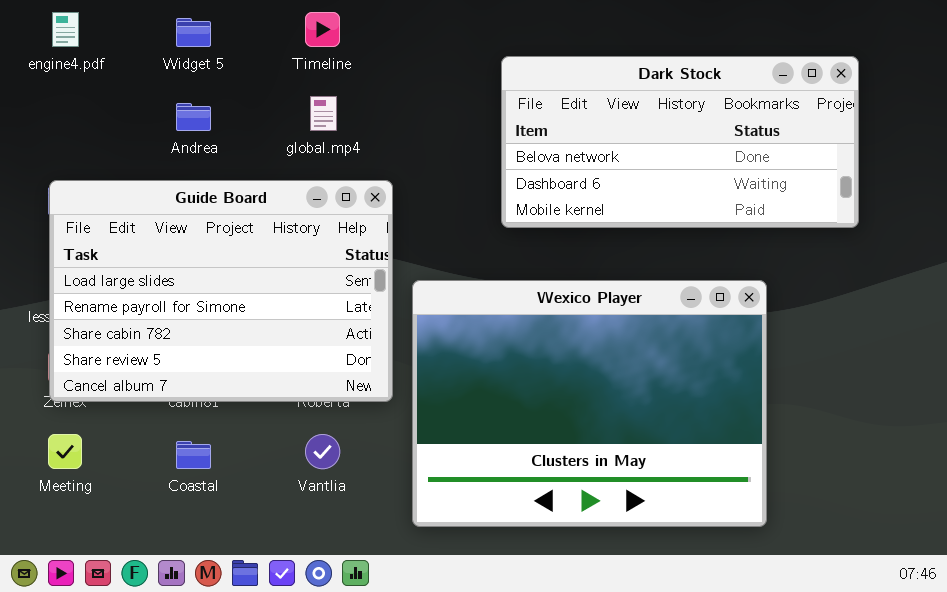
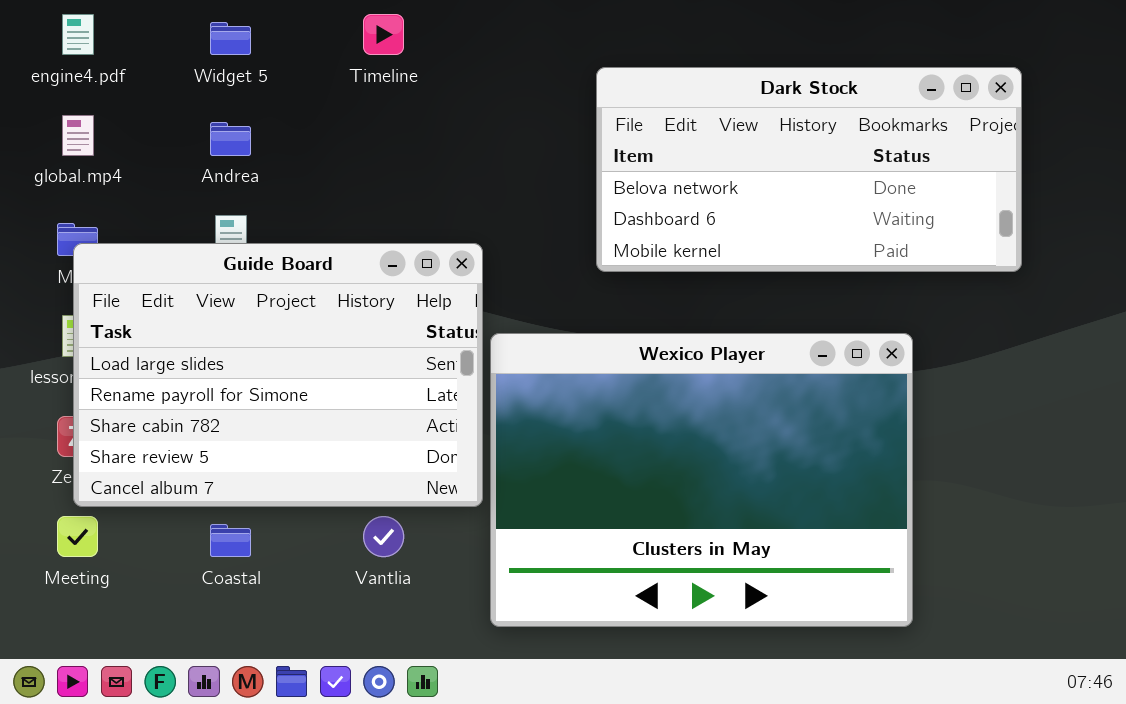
global.mp4: [310,96,337,131] -> [62,115,94,156], moved
Guide Board: [49,180,393,402] -> [73,243,483,507], moved

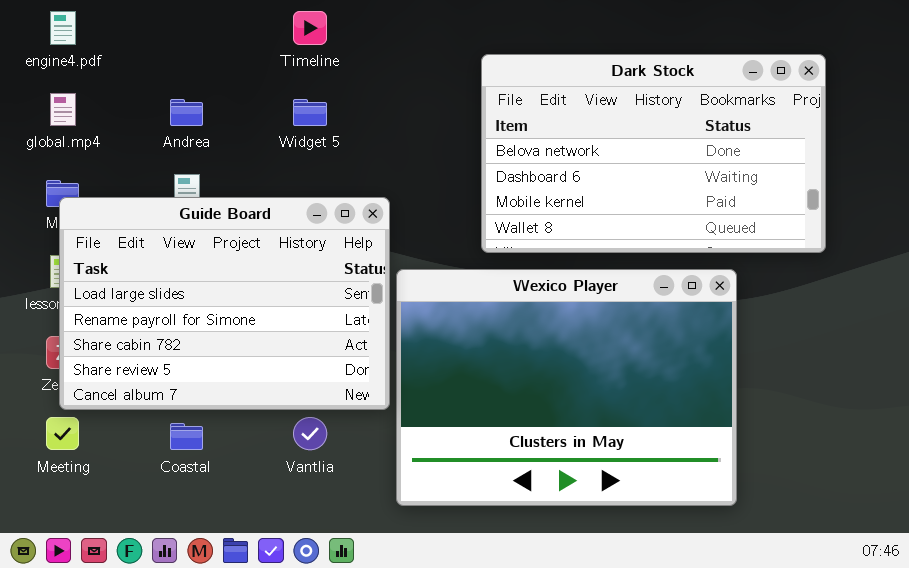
Widget 5: [210,22,251,55] -> [293,99,327,126], moved
Dark Stock: [596,67,1022,272] -> [481,54,826,253], resized

